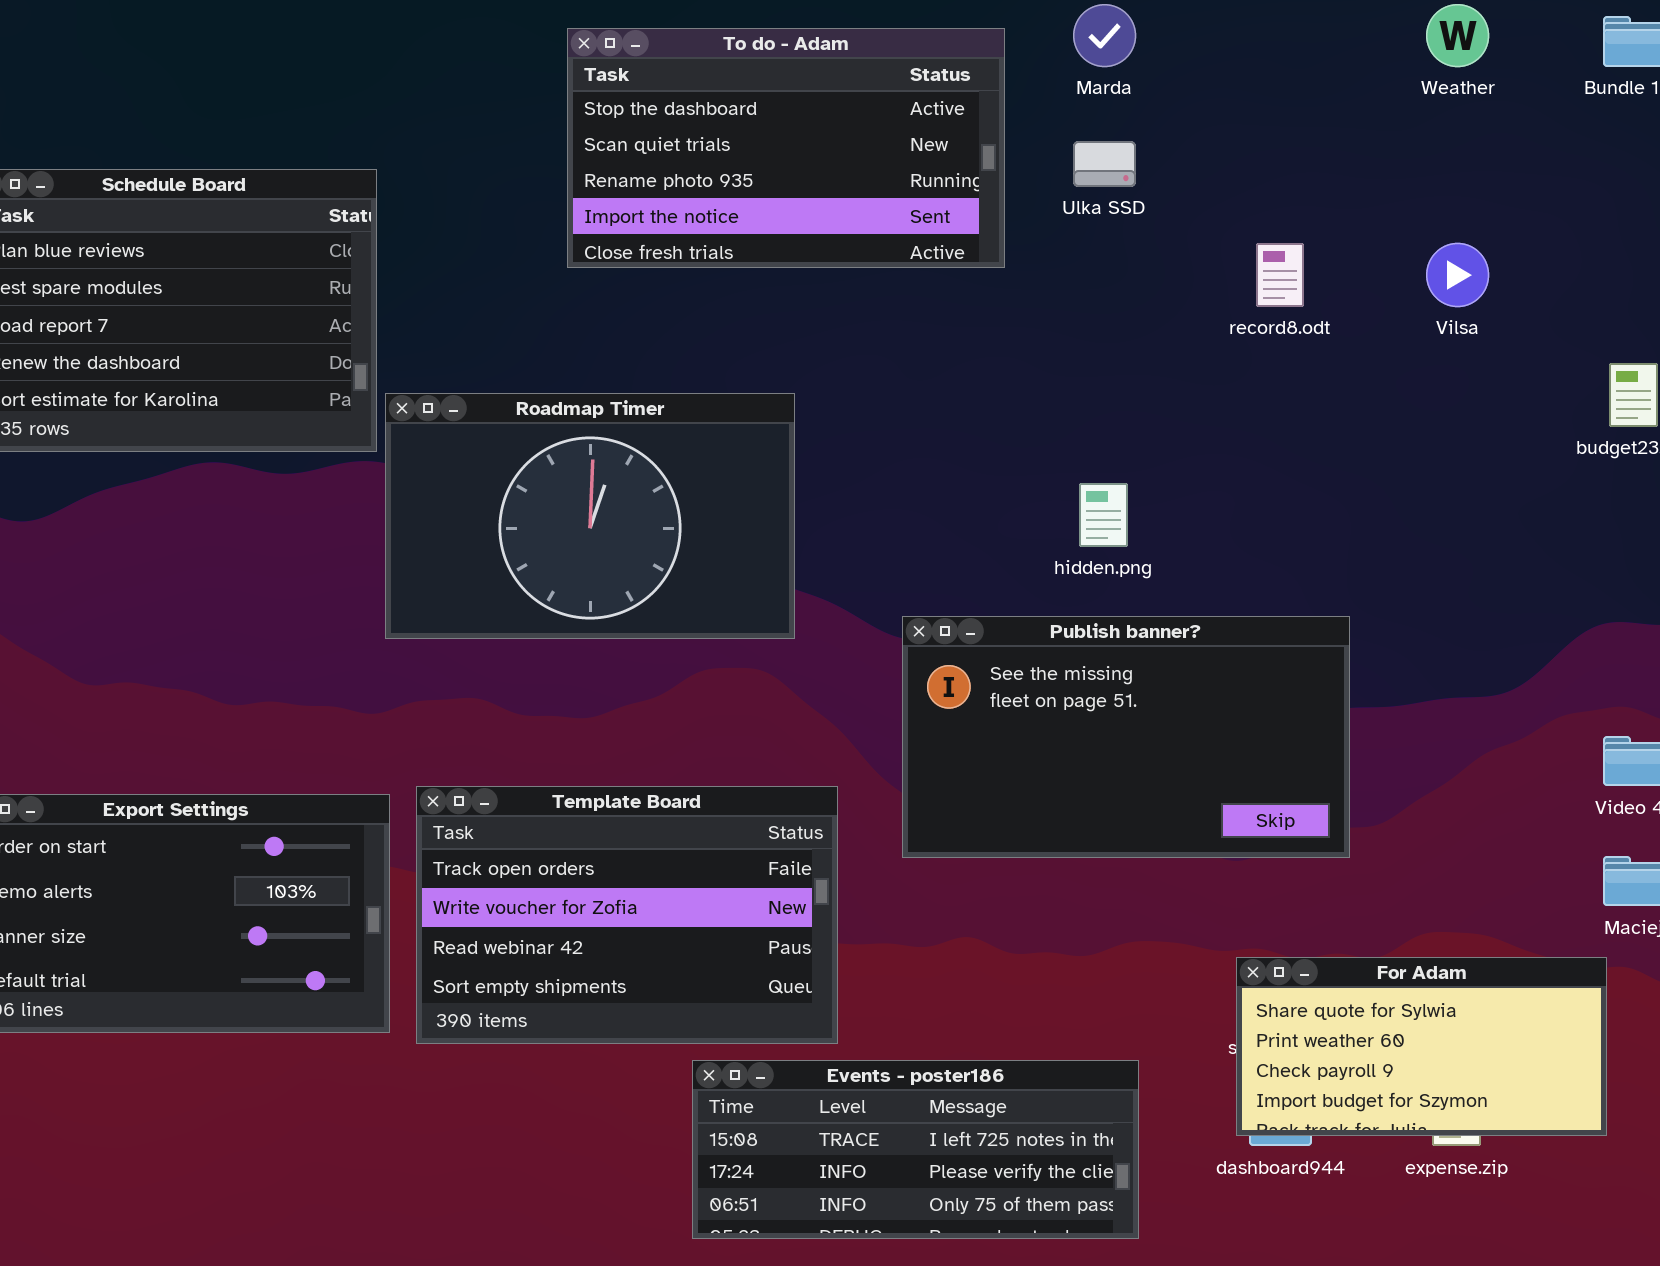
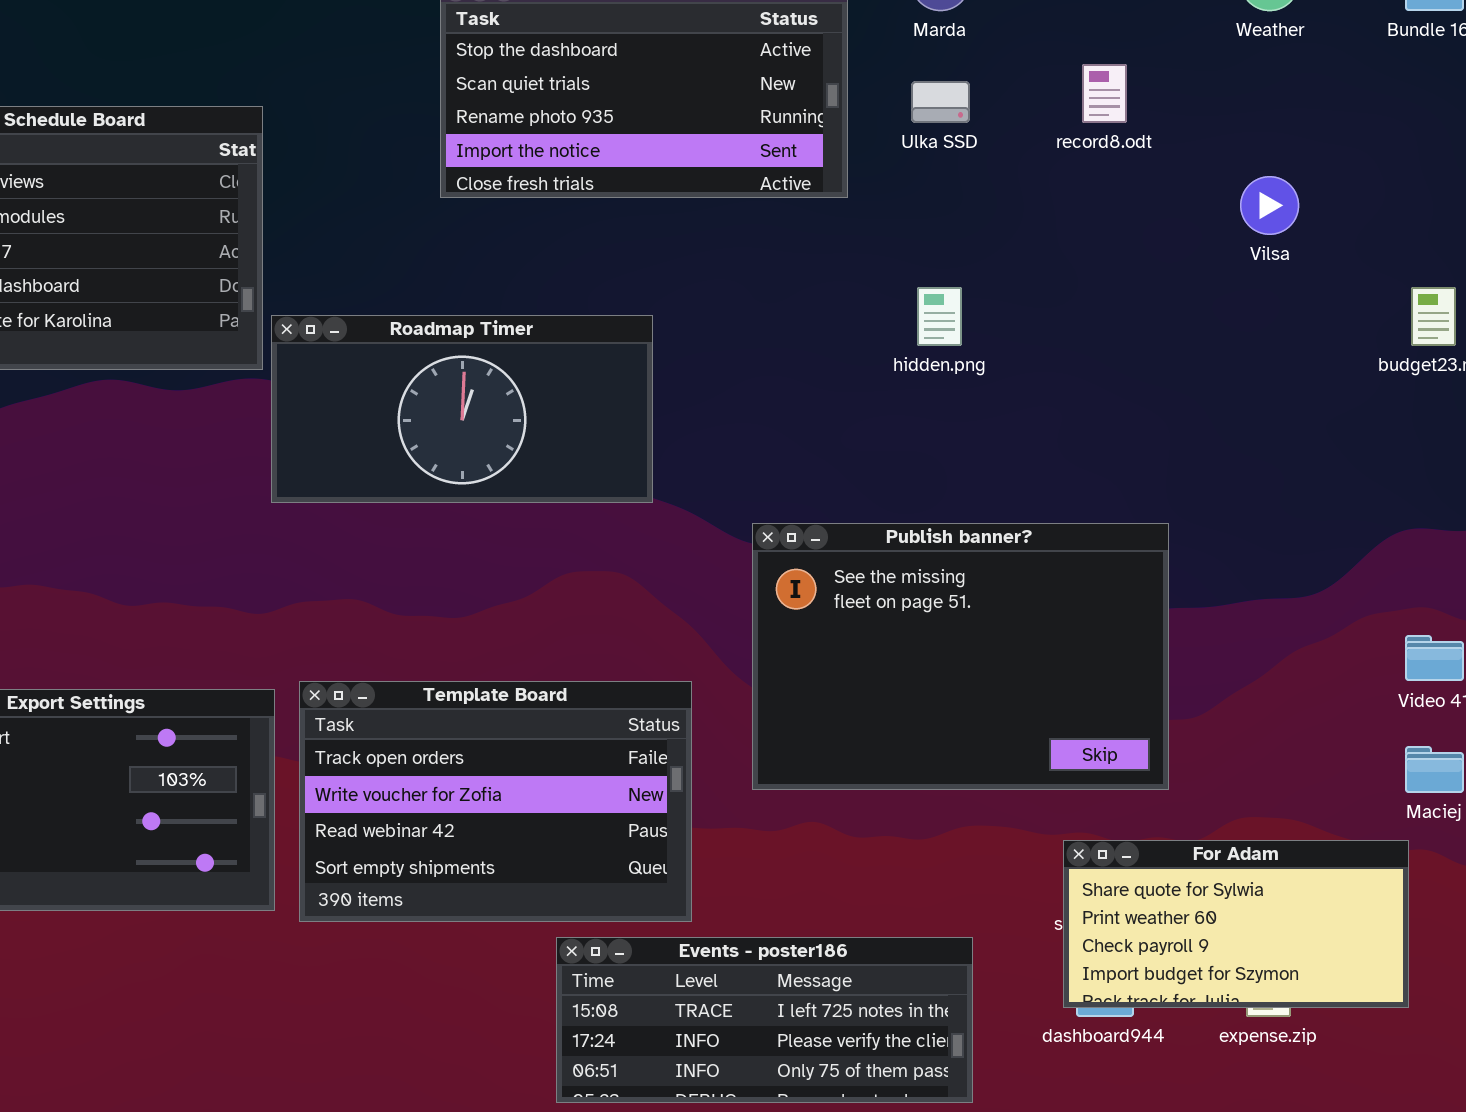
record8.odt: [1256,243,1304,307] -> [1082,64,1127,123], moved
Roadmap Timer: [385,393,795,639] -> [271,315,653,503], resized
hidden.png: [1079,483,1128,547] -> [917,287,962,346], moved
Publish banner?: [902,616,1350,858] -> [752,523,1169,790], resized

